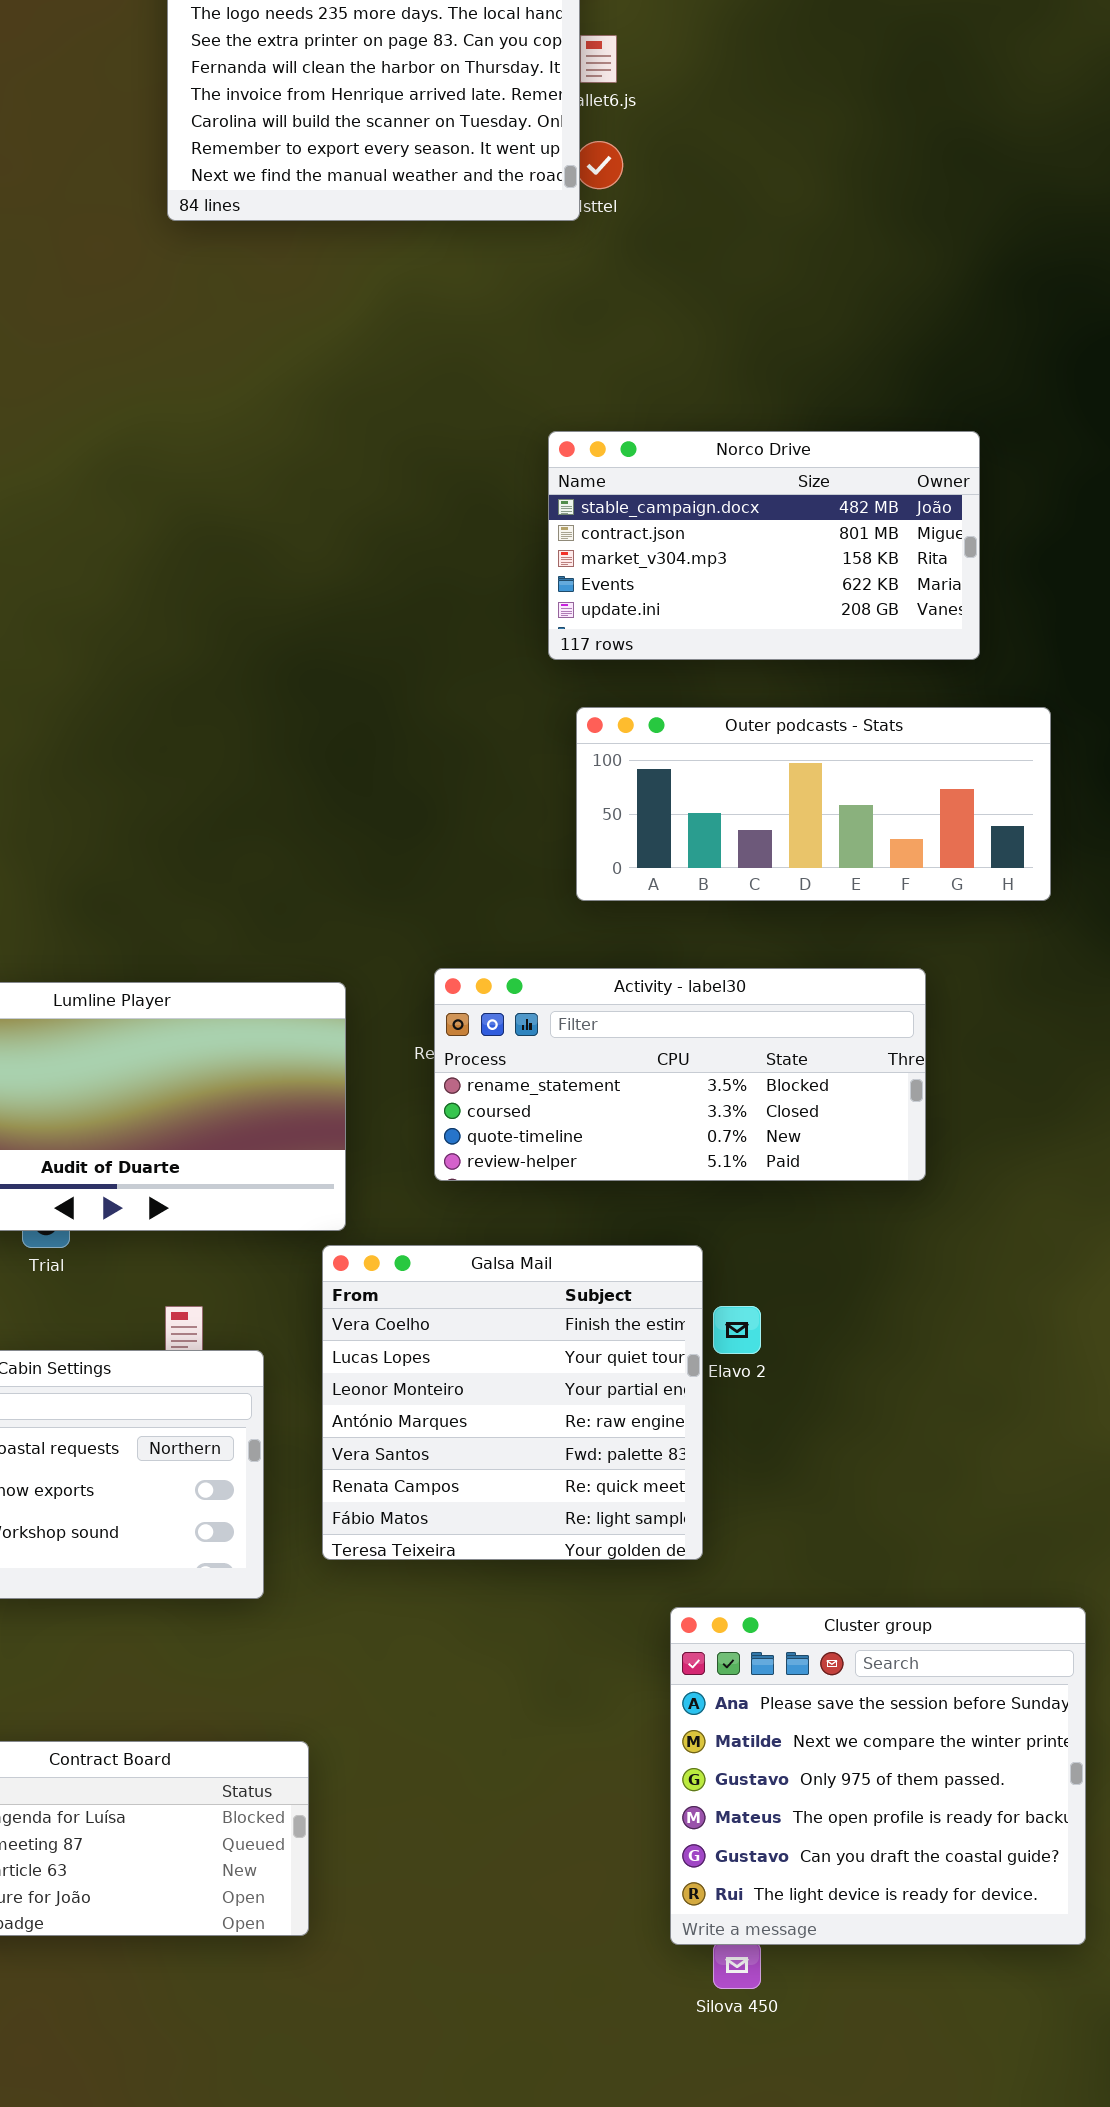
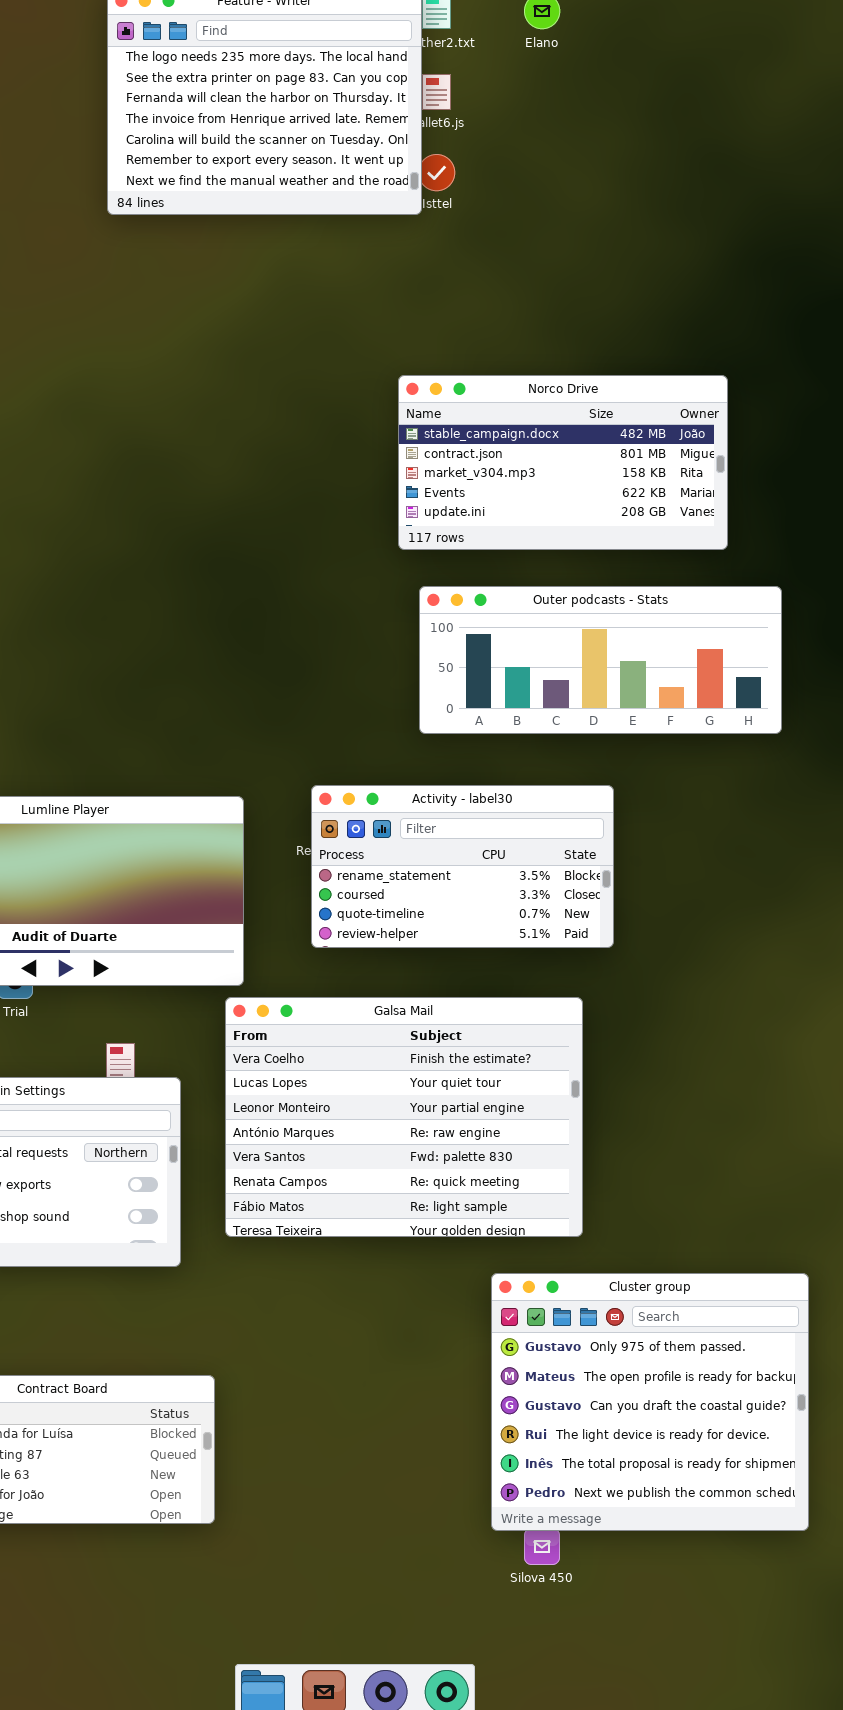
Activity - label30: [434,968,926,1181] -> [311,785,614,948], resized
Galsa Mail: [322,1245,703,1560] -> [225,997,583,1237], resized
Cluster group: [670,1607,1086,1945] -> [491,1273,809,1531], scrolled down 2 rows

